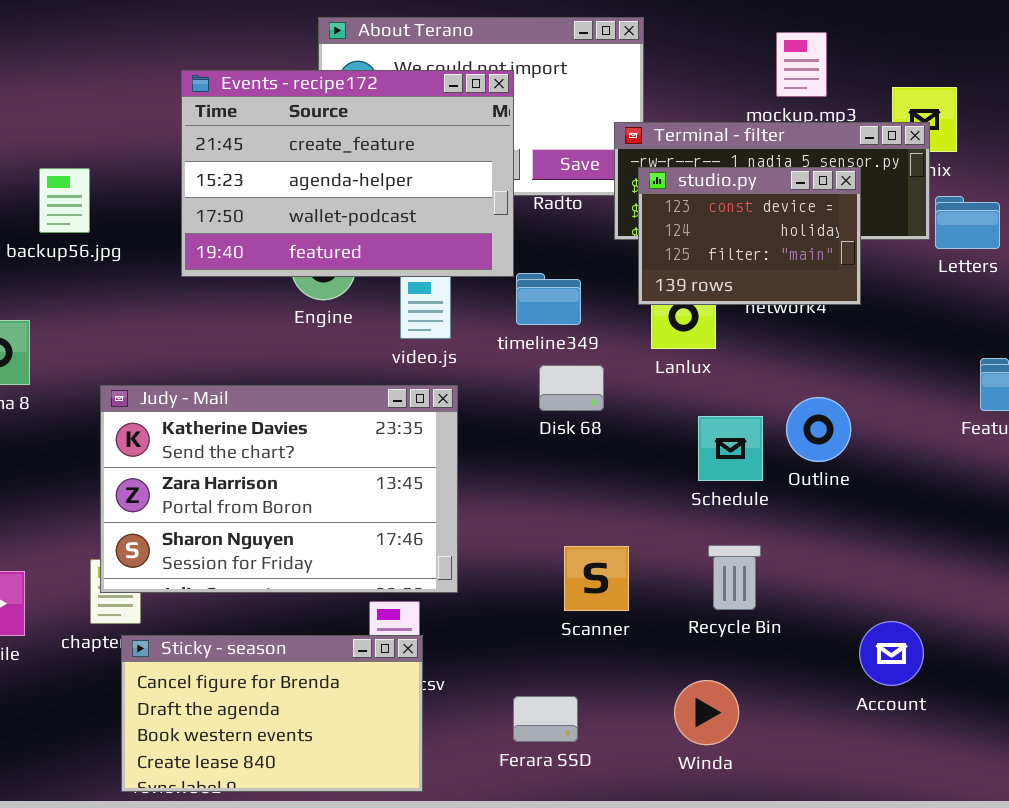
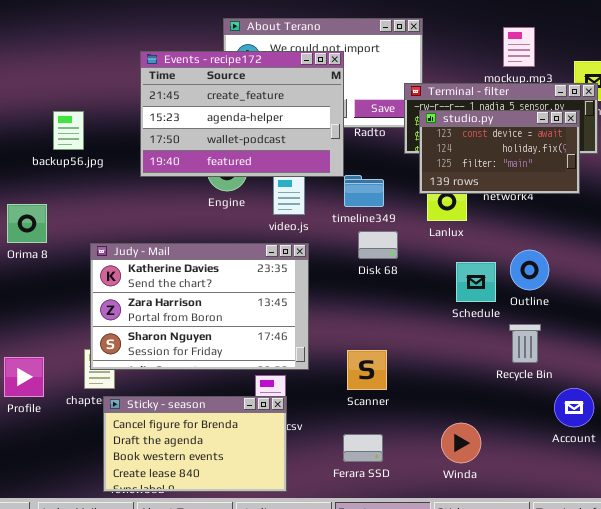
studio.py: [638,167,861,305] -> [419,110,580,194], resized
Recycle Bin: [708,545,761,610] -> [509,324,541,363], moved
Scanner: [564,546,629,611] -> [347,350,387,390], moved

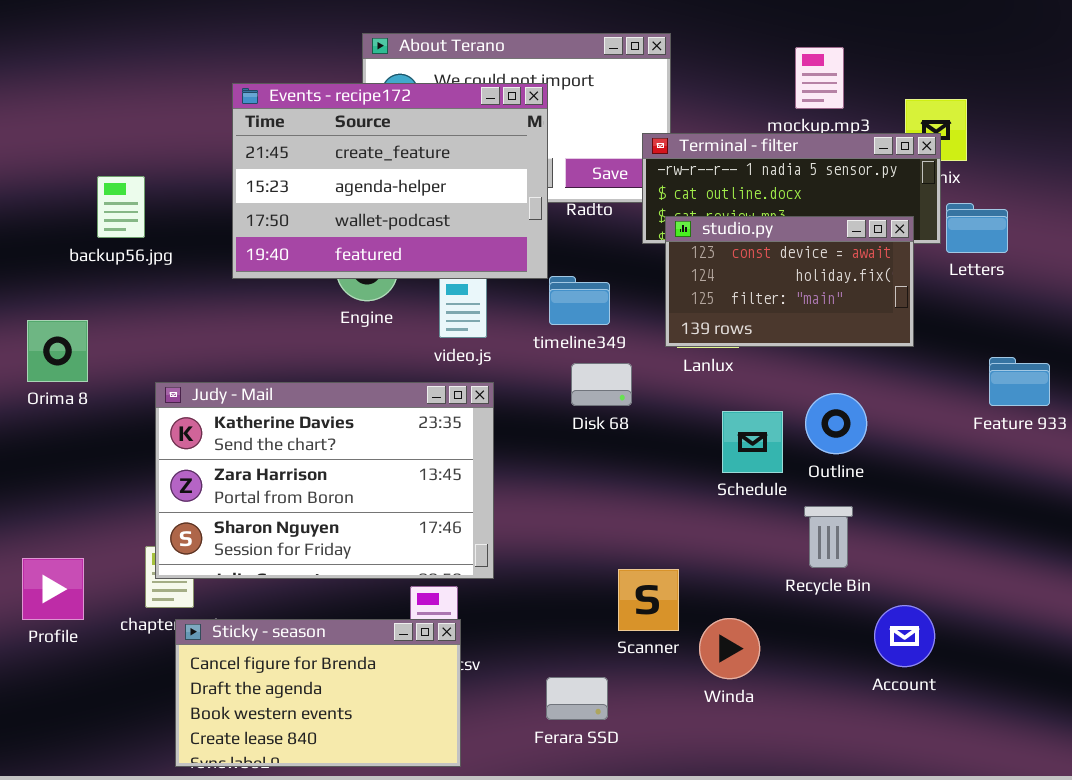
studio.py: [419,110,580,194] -> [665,216,914,347], moved
Scanner: [347,350,387,390] -> [618,569,679,631], moved
Winda: [441,423,481,463] -> [699,618,760,679], moved

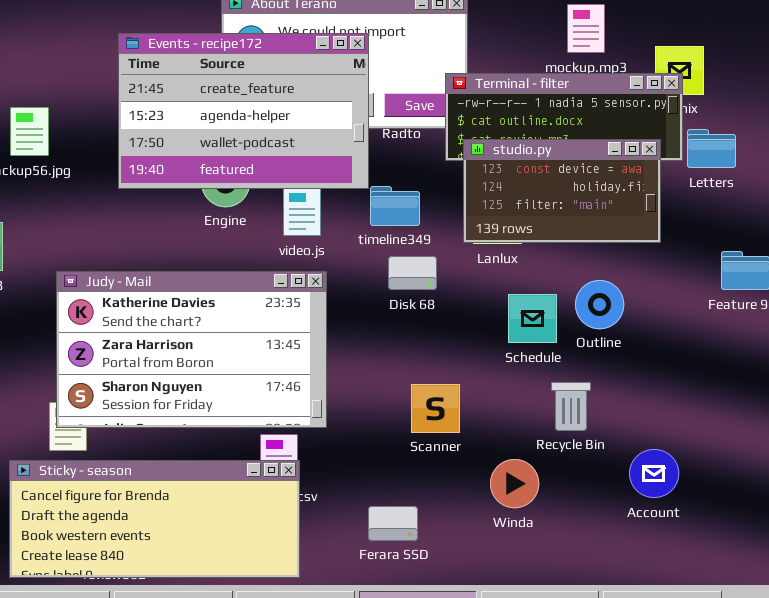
Recycle Bin: [804,506,853,568] -> [551,382,591,431], moved
Scanner: [618,569,679,631] -> [411,384,460,433], moved
Sticky - season: [175,619,461,767] -> [9,460,300,578], resized

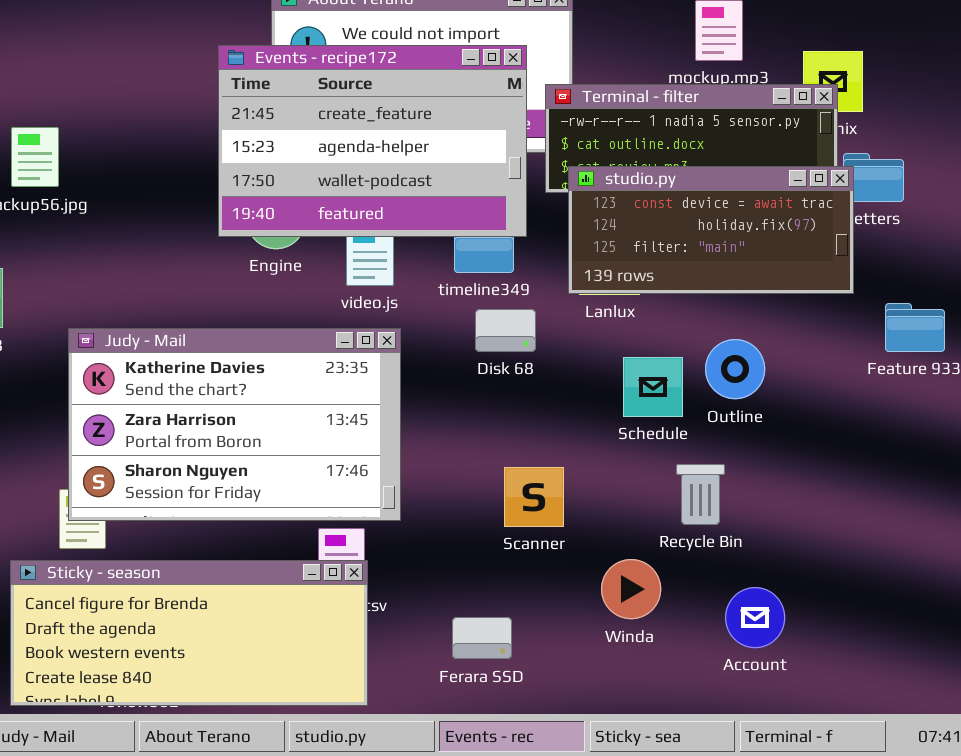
Events - recipe172: [118,33,369,189] -> [218,45,527,237], moved
studio.py: [463,139,661,243] -> [568,166,854,294], resized
Account: [629,449,679,498] -> [725,587,785,648], moved

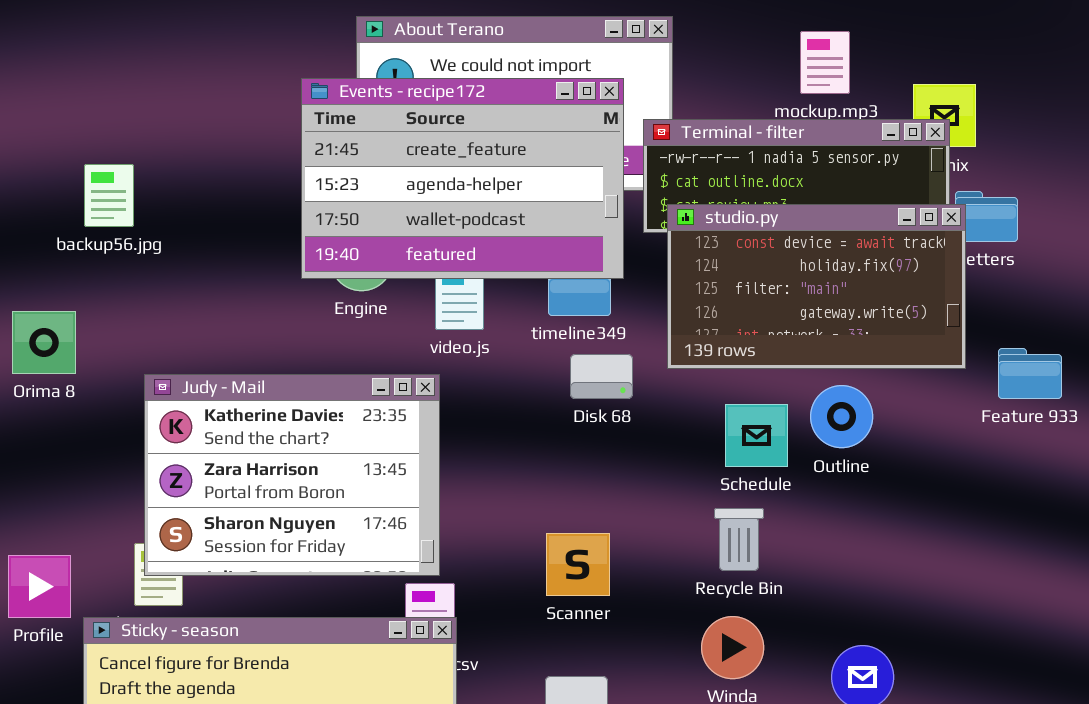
studio.py: [568,166,854,294] -> [667,204,966,369], resized
Judy - Mail: [68,328,401,521] -> [144,374,440,576], resized
Recycle Bin: [676,464,725,525] -> [714,508,764,571], moved
Scanner: [504,467,564,527] -> [546,533,610,596], moved

